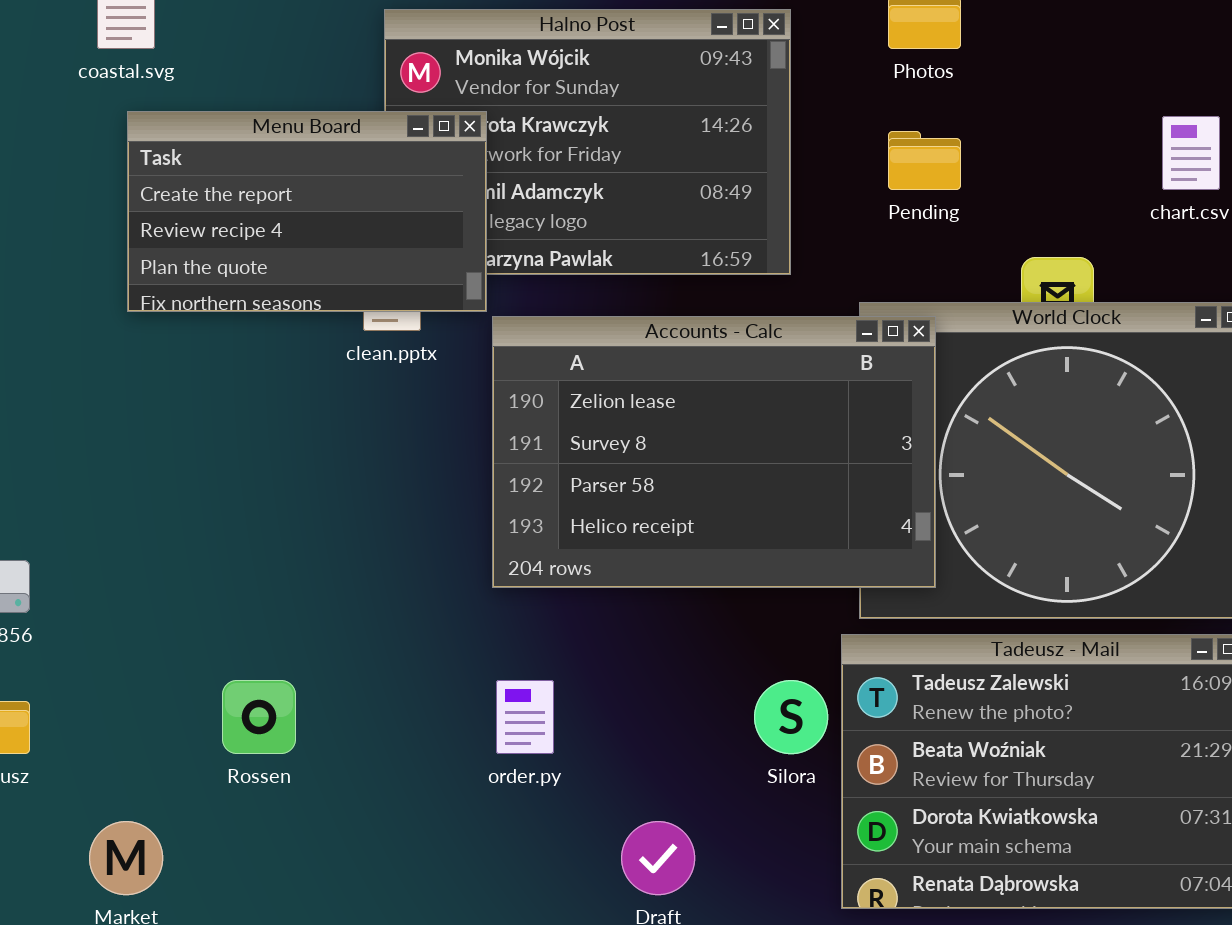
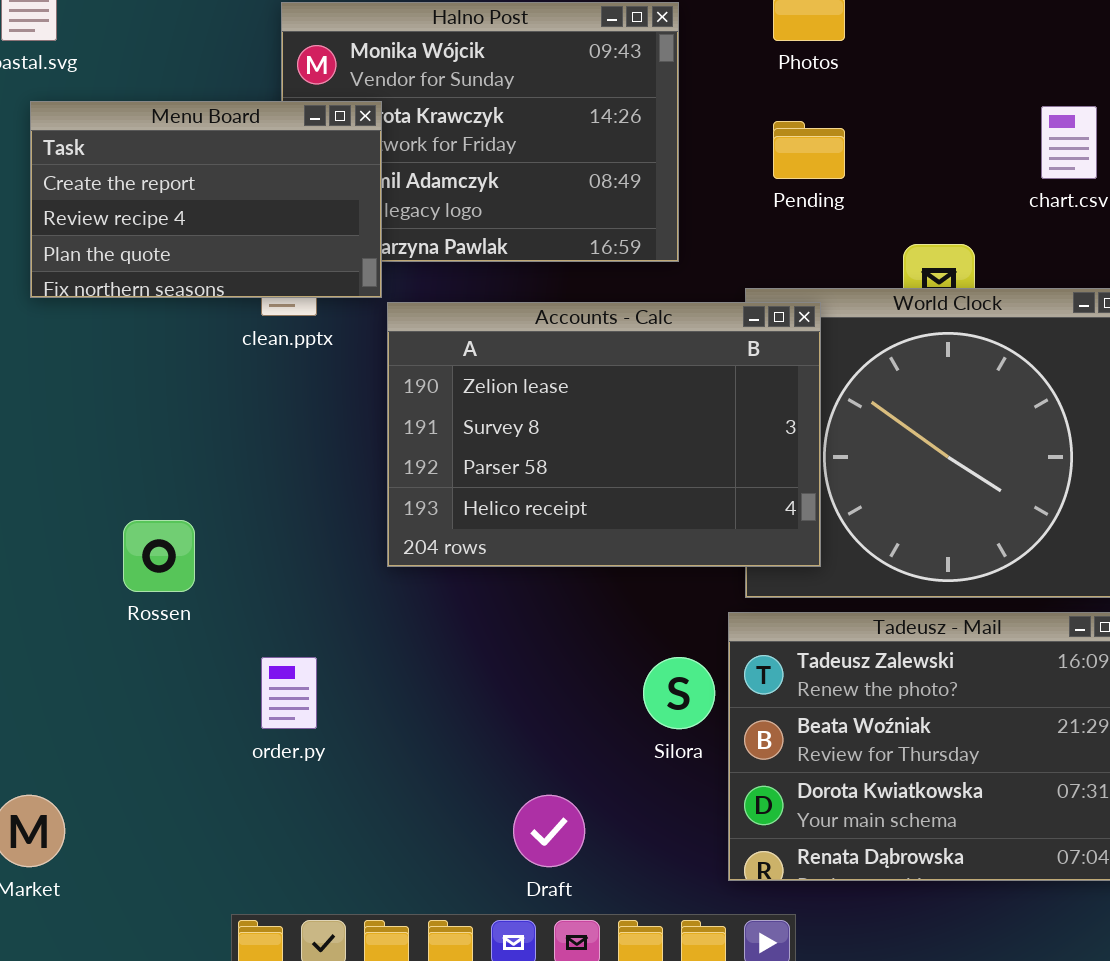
Rossen: [222,680,296,754] -> [123,520,195,592], moved
order.py: [496,680,554,754] -> [261,657,317,729], moved

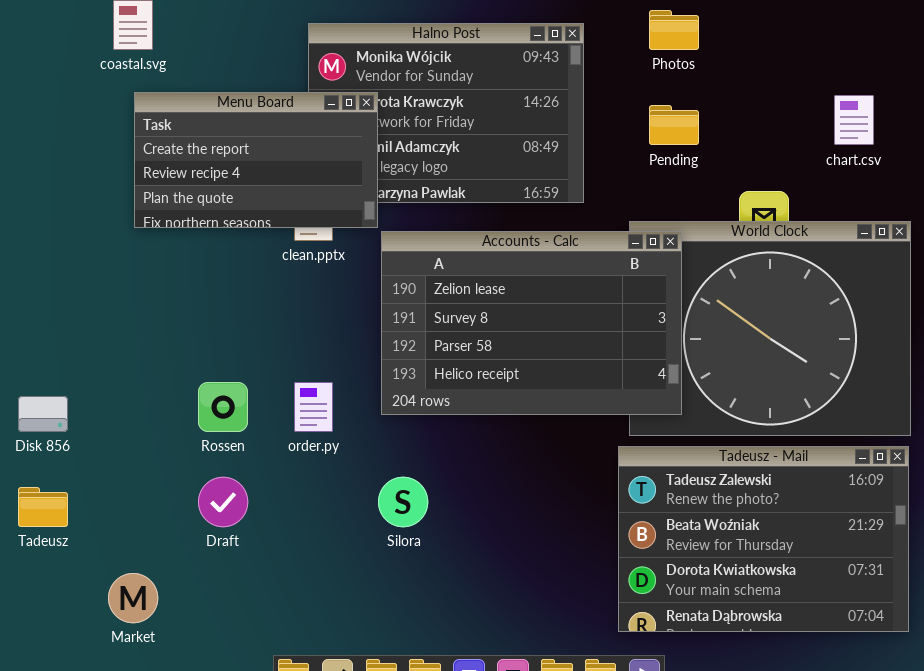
order.py: [261,657,317,729] -> [294,382,333,432], moved
Silora: [643,657,715,729] -> [378,477,428,527], moved
Draft: [513,795,585,867] -> [198,477,248,527], moved

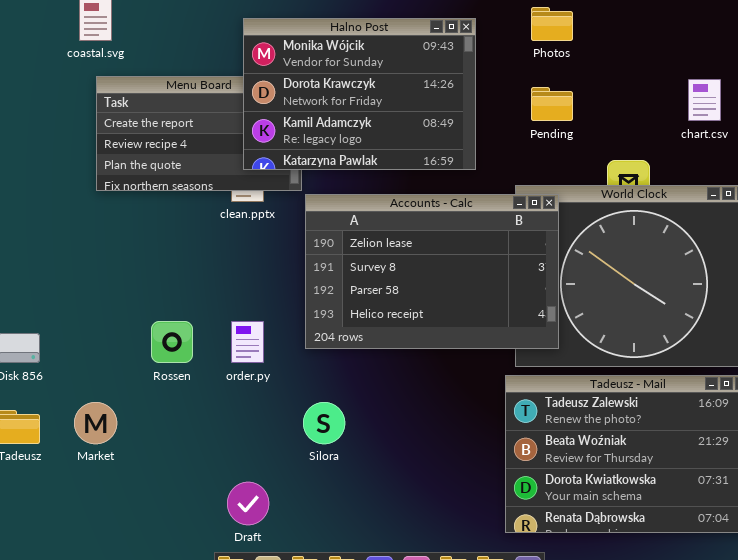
Halno Post: [308,23,584,203] -> [243,18,476,170], raised
Draft: [198,477,248,527] -> [227,482,269,525], moved
Market: [108,573,158,623] -> [74,402,117,444], moved

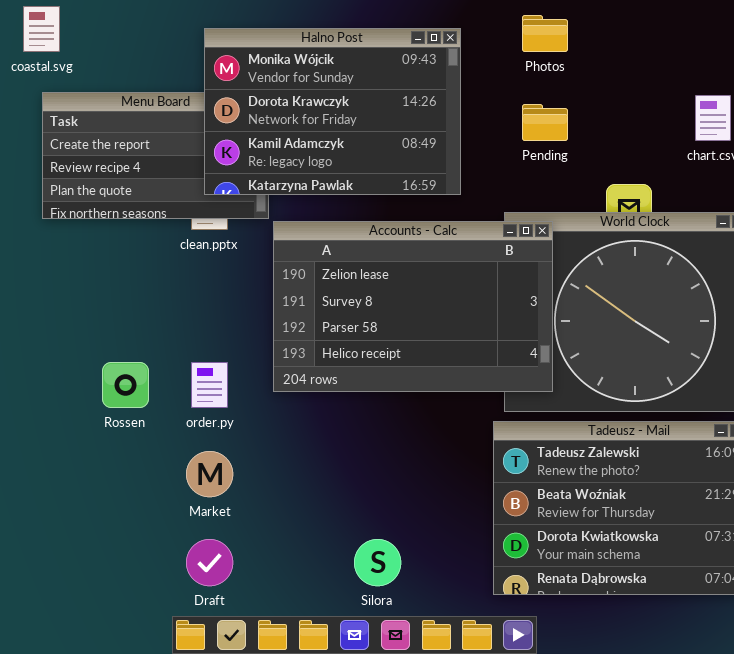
Market: [74,402,117,444] -> [186,451,233,497], moved
Silora: [303,402,345,444] -> [354,539,401,586], moved

